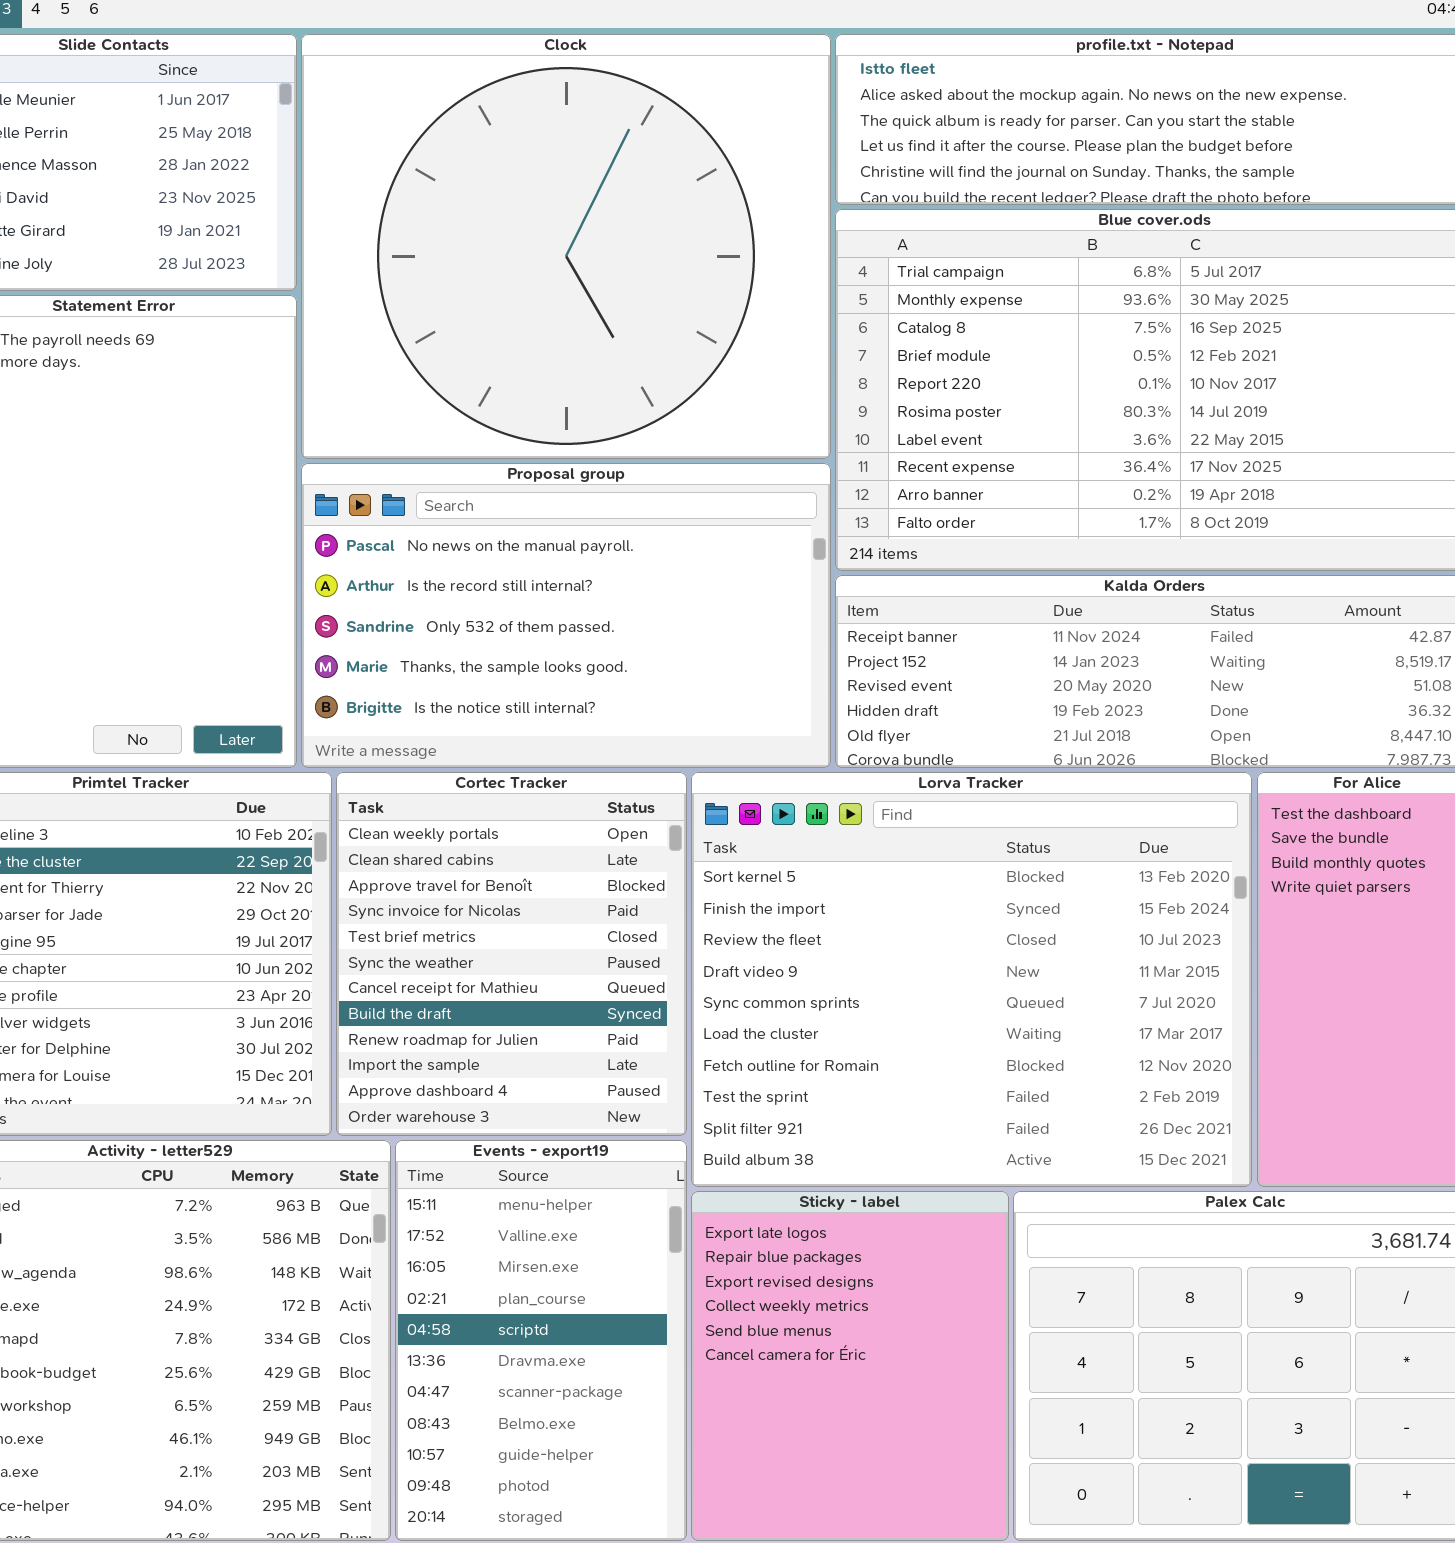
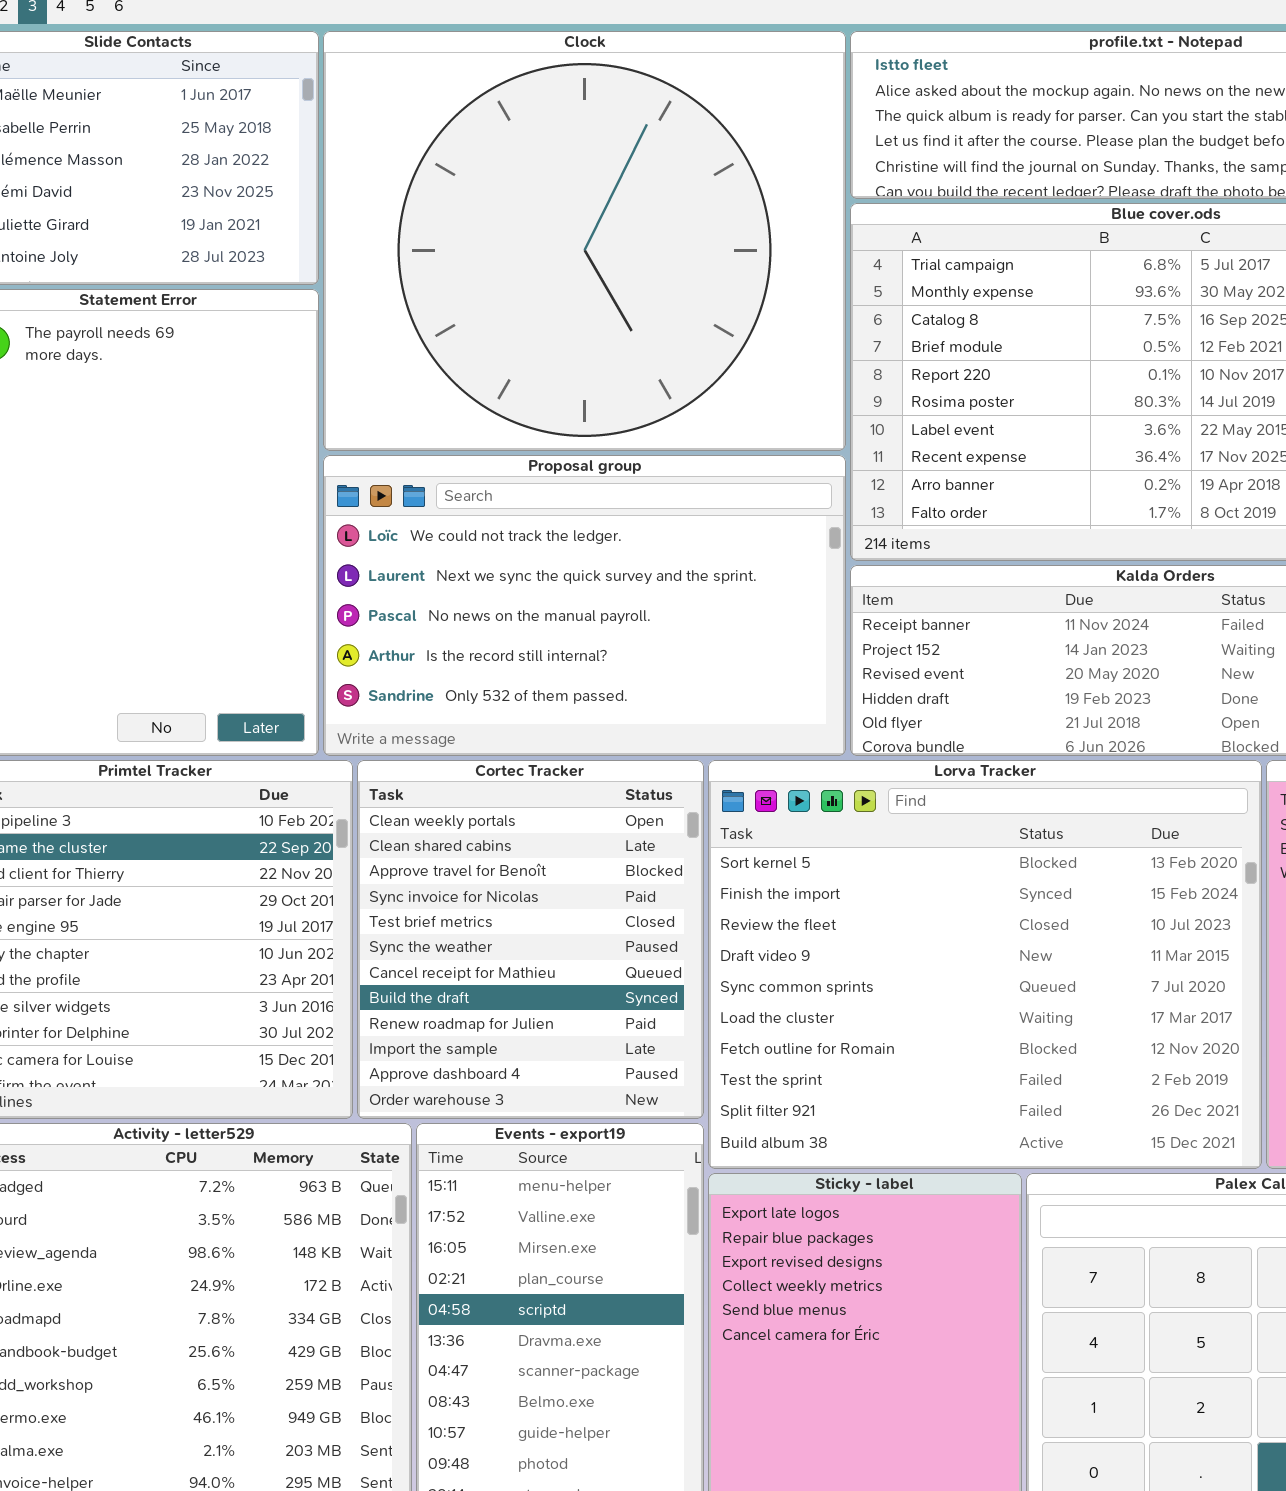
Proposal group: [301,463,831,768] -> [323,455,846,756], scrolled up 2 rows

